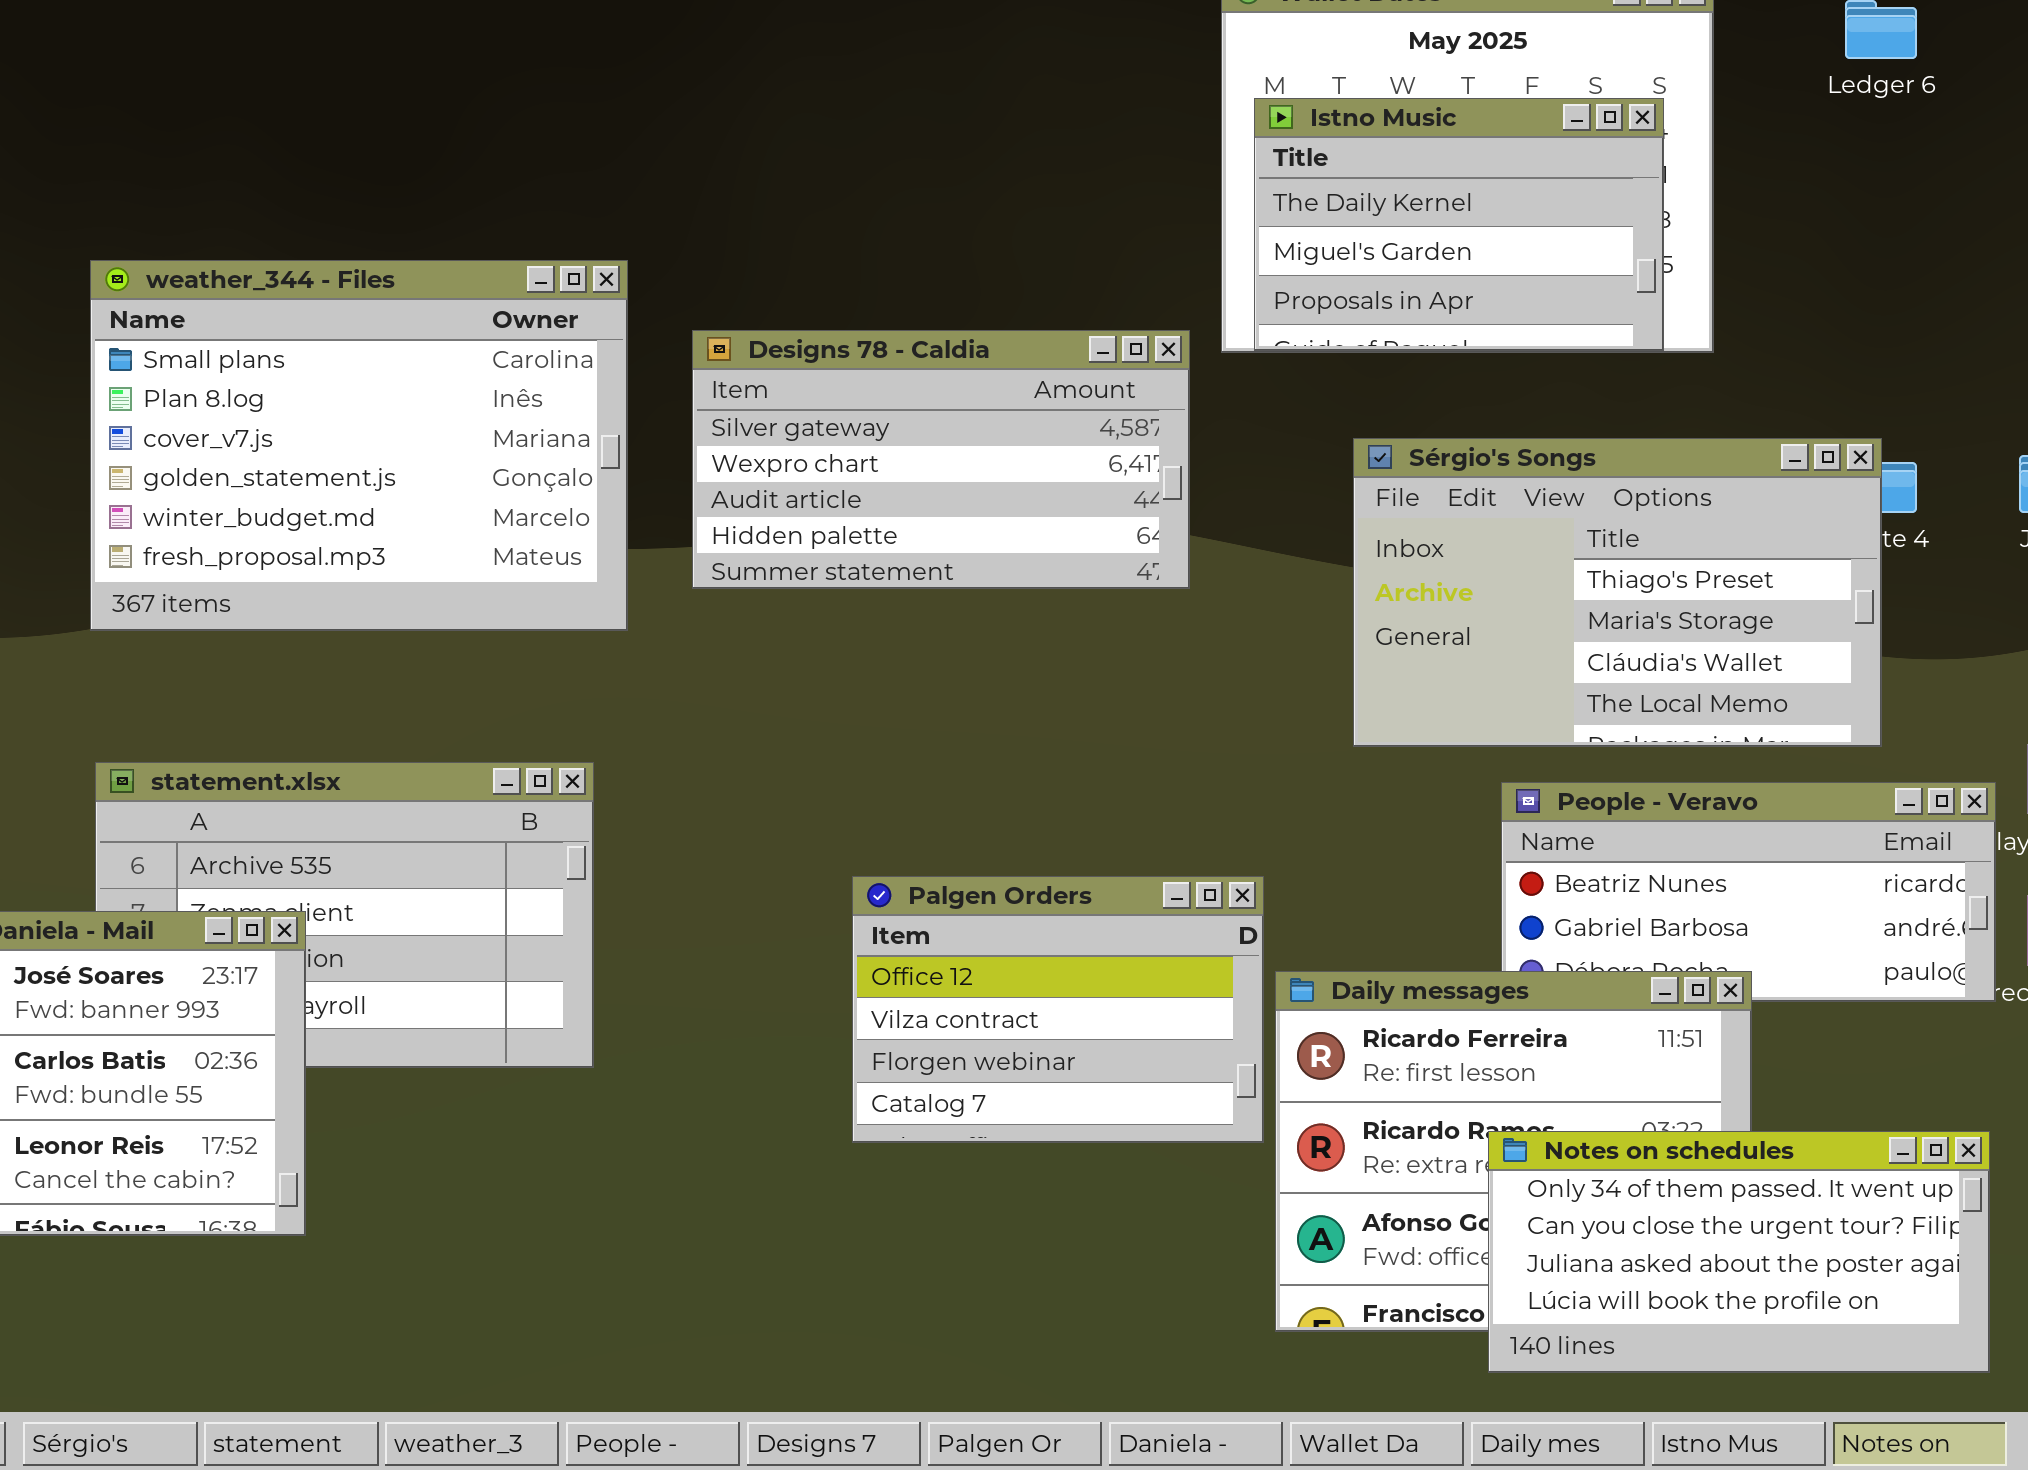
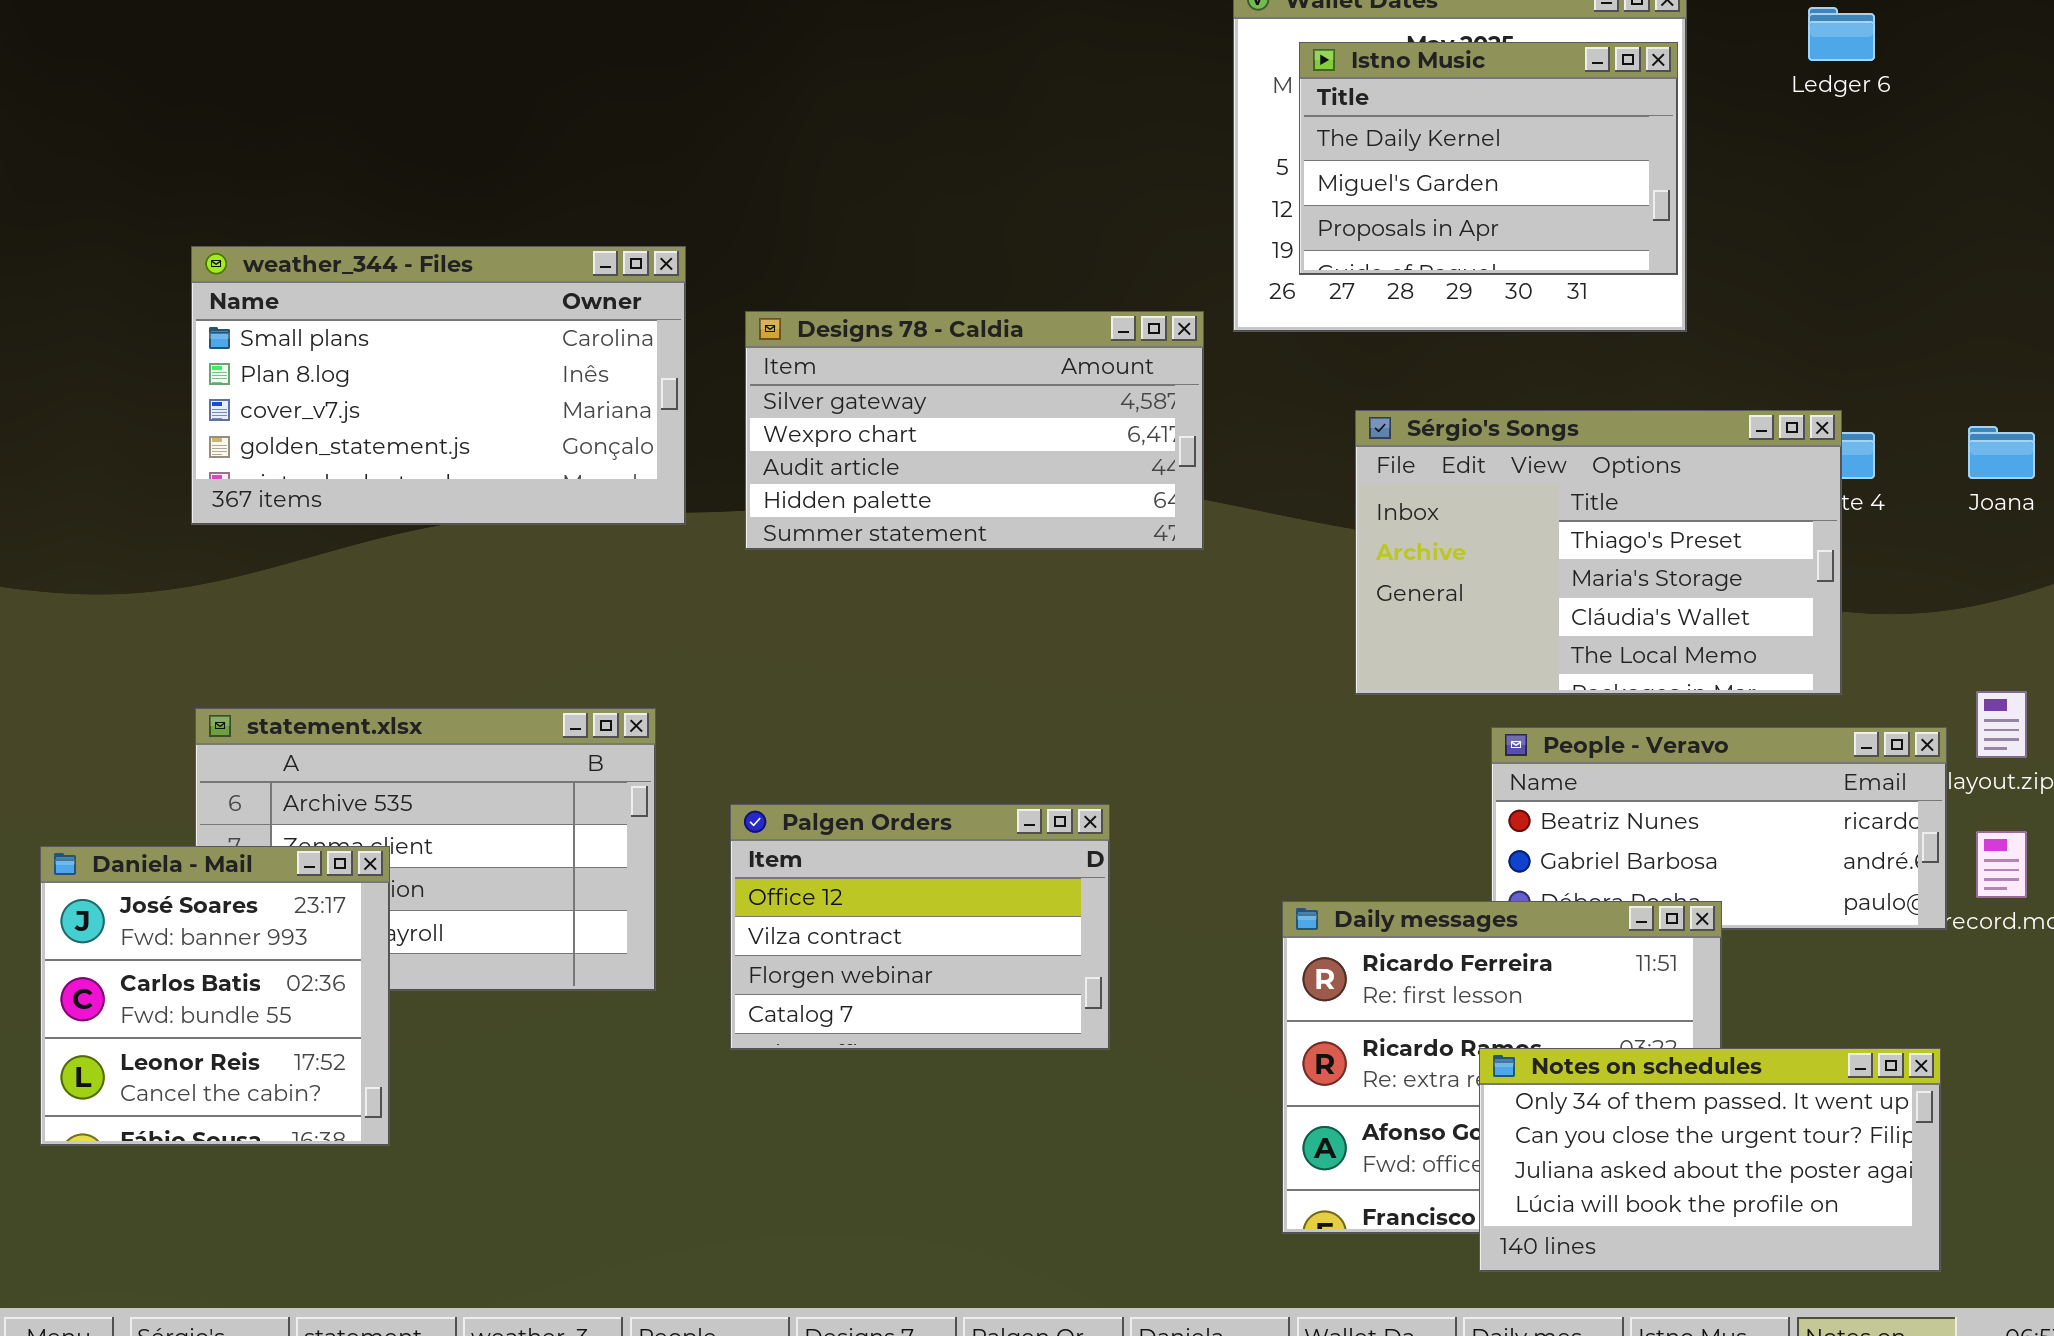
Istno Music: [1254,98,1664,351] -> [1299,42,1678,275], moved
weather_344 - Files: [90,260,628,631] -> [191,246,686,525], resized
Palgen Orders: [852,876,1264,1143] -> [730,804,1110,1050], moved

